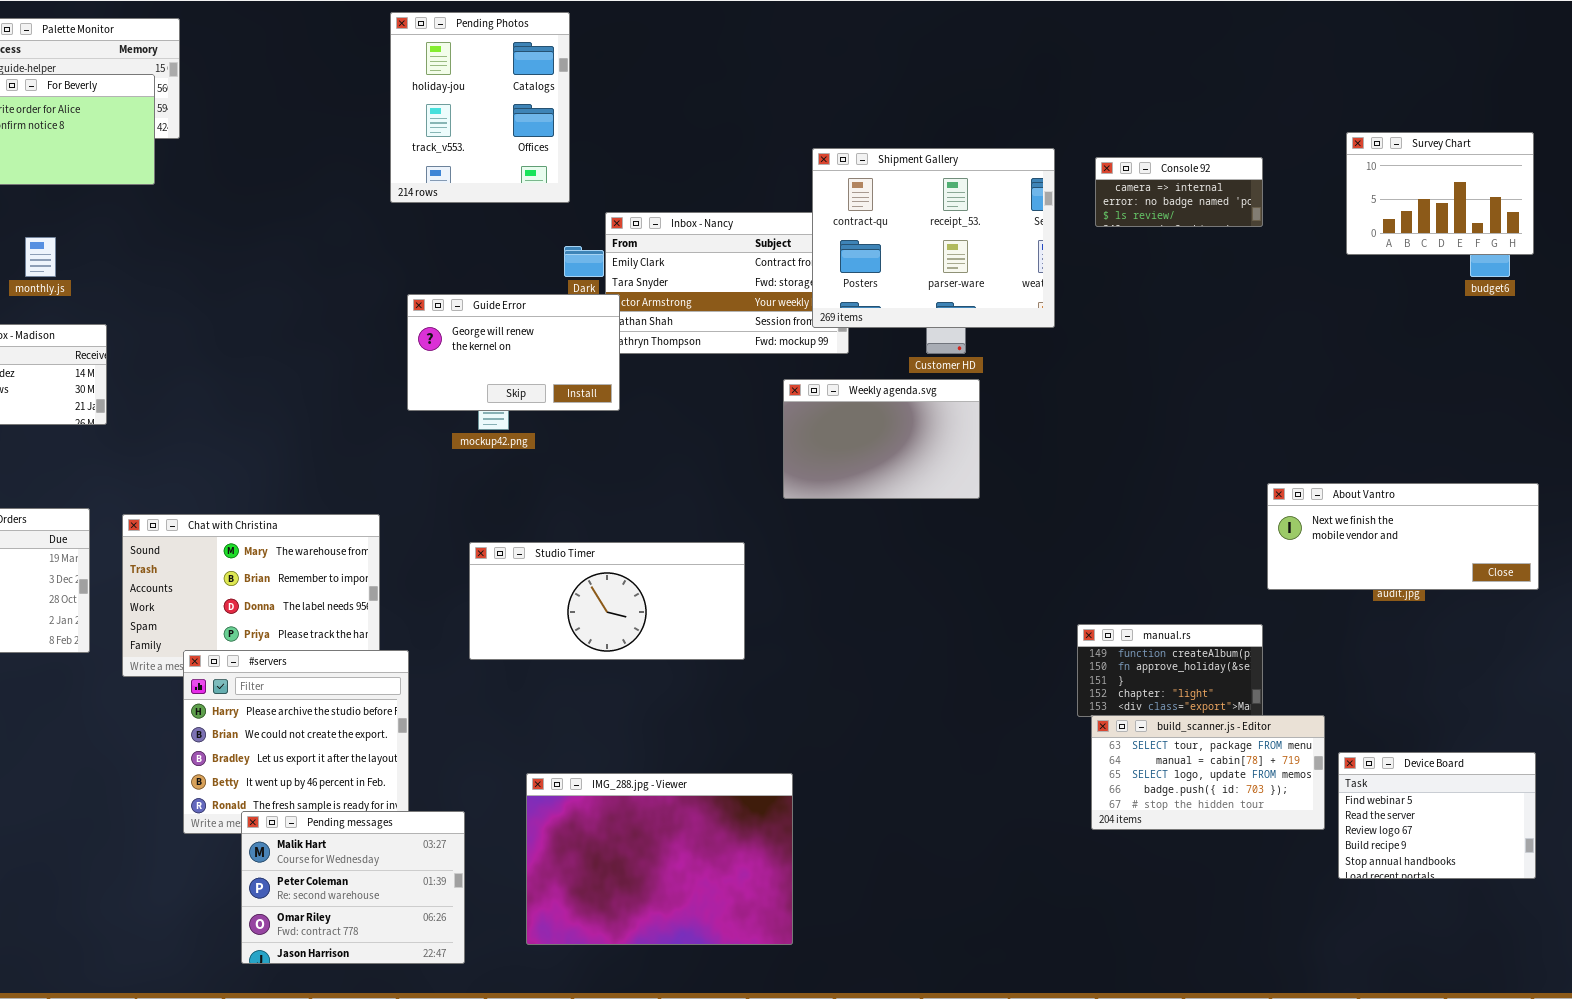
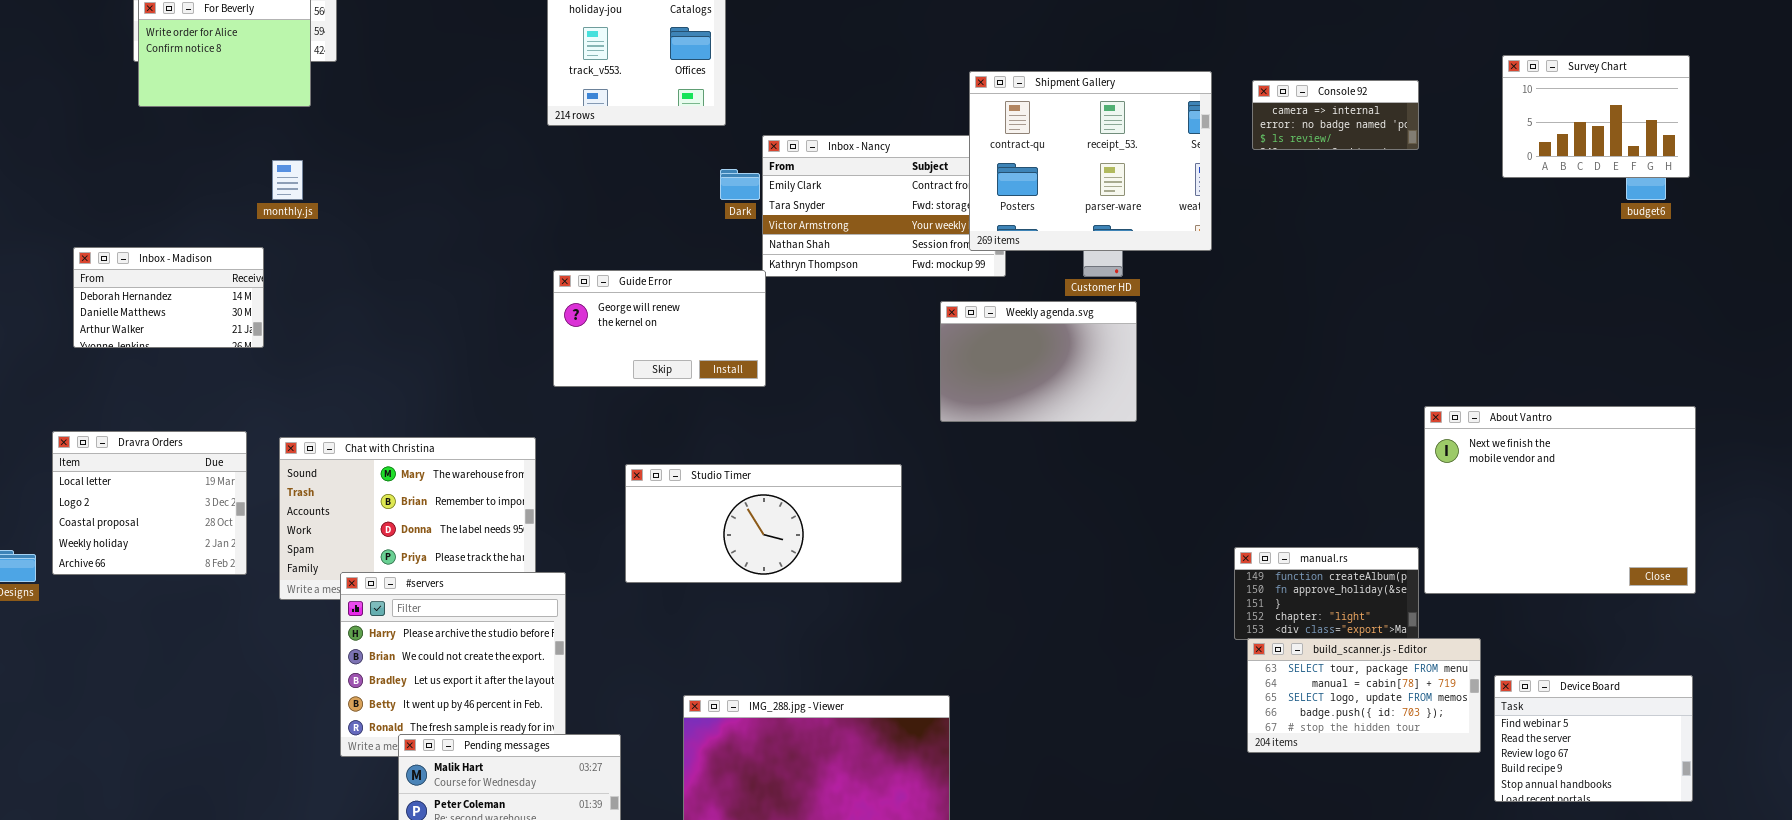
monthly.js: [25,237,56,277] -> [272,160,303,200], moved
Guide Error: [407,294,620,411] -> [553,270,766,387], moved
About Vantro: [1267,483,1539,590] -> [1424,406,1696,594], resized

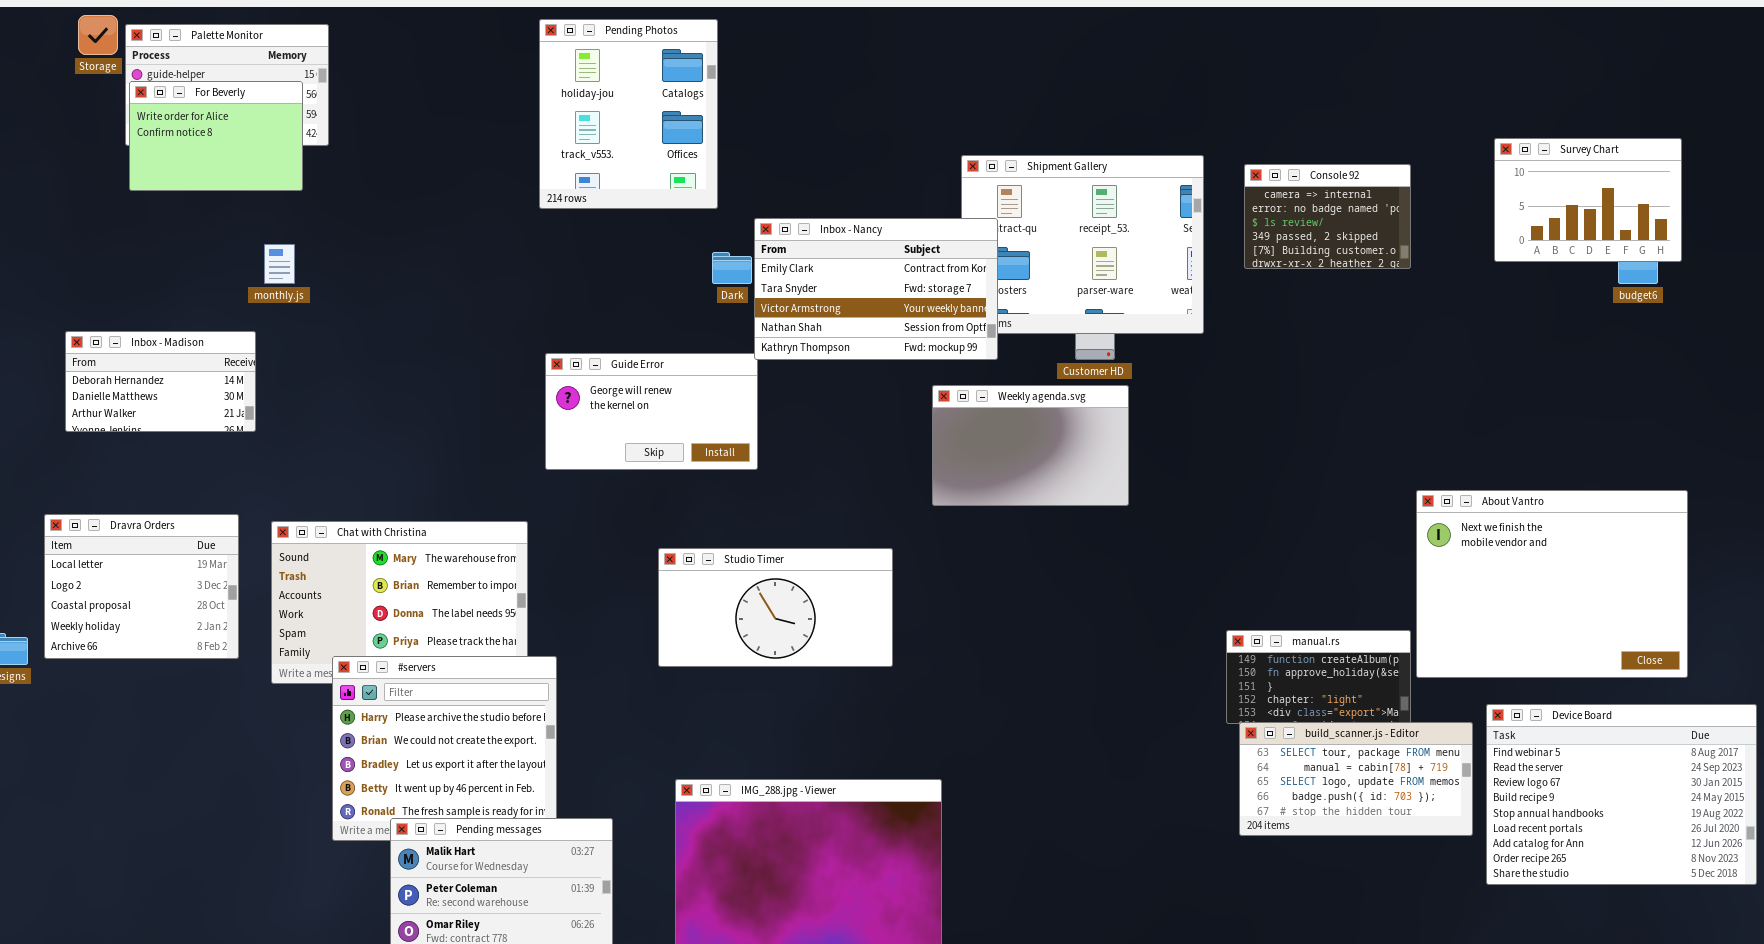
Console 92: [1252,80,1419,150] -> [1244,164,1411,269], resized
Inbox - Nancy: [762,135,1006,277] -> [754,218,998,360], raised
Studio Timer: [625,464,902,583] -> [658,548,893,667], resized
Device Board: [1494,675,1693,802] -> [1486,704,1757,885], resized

